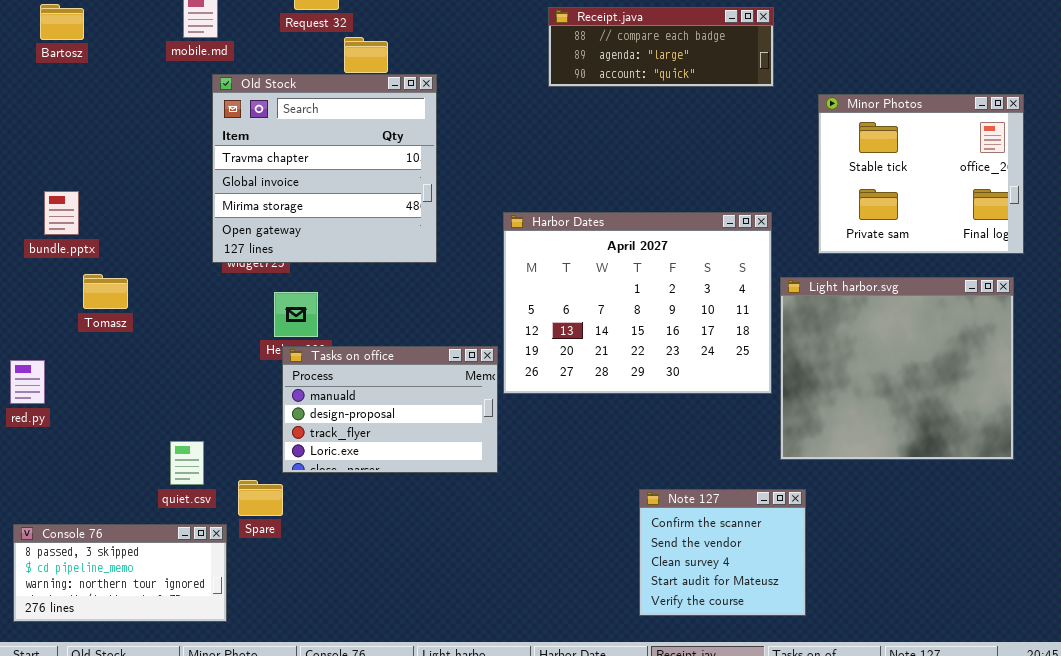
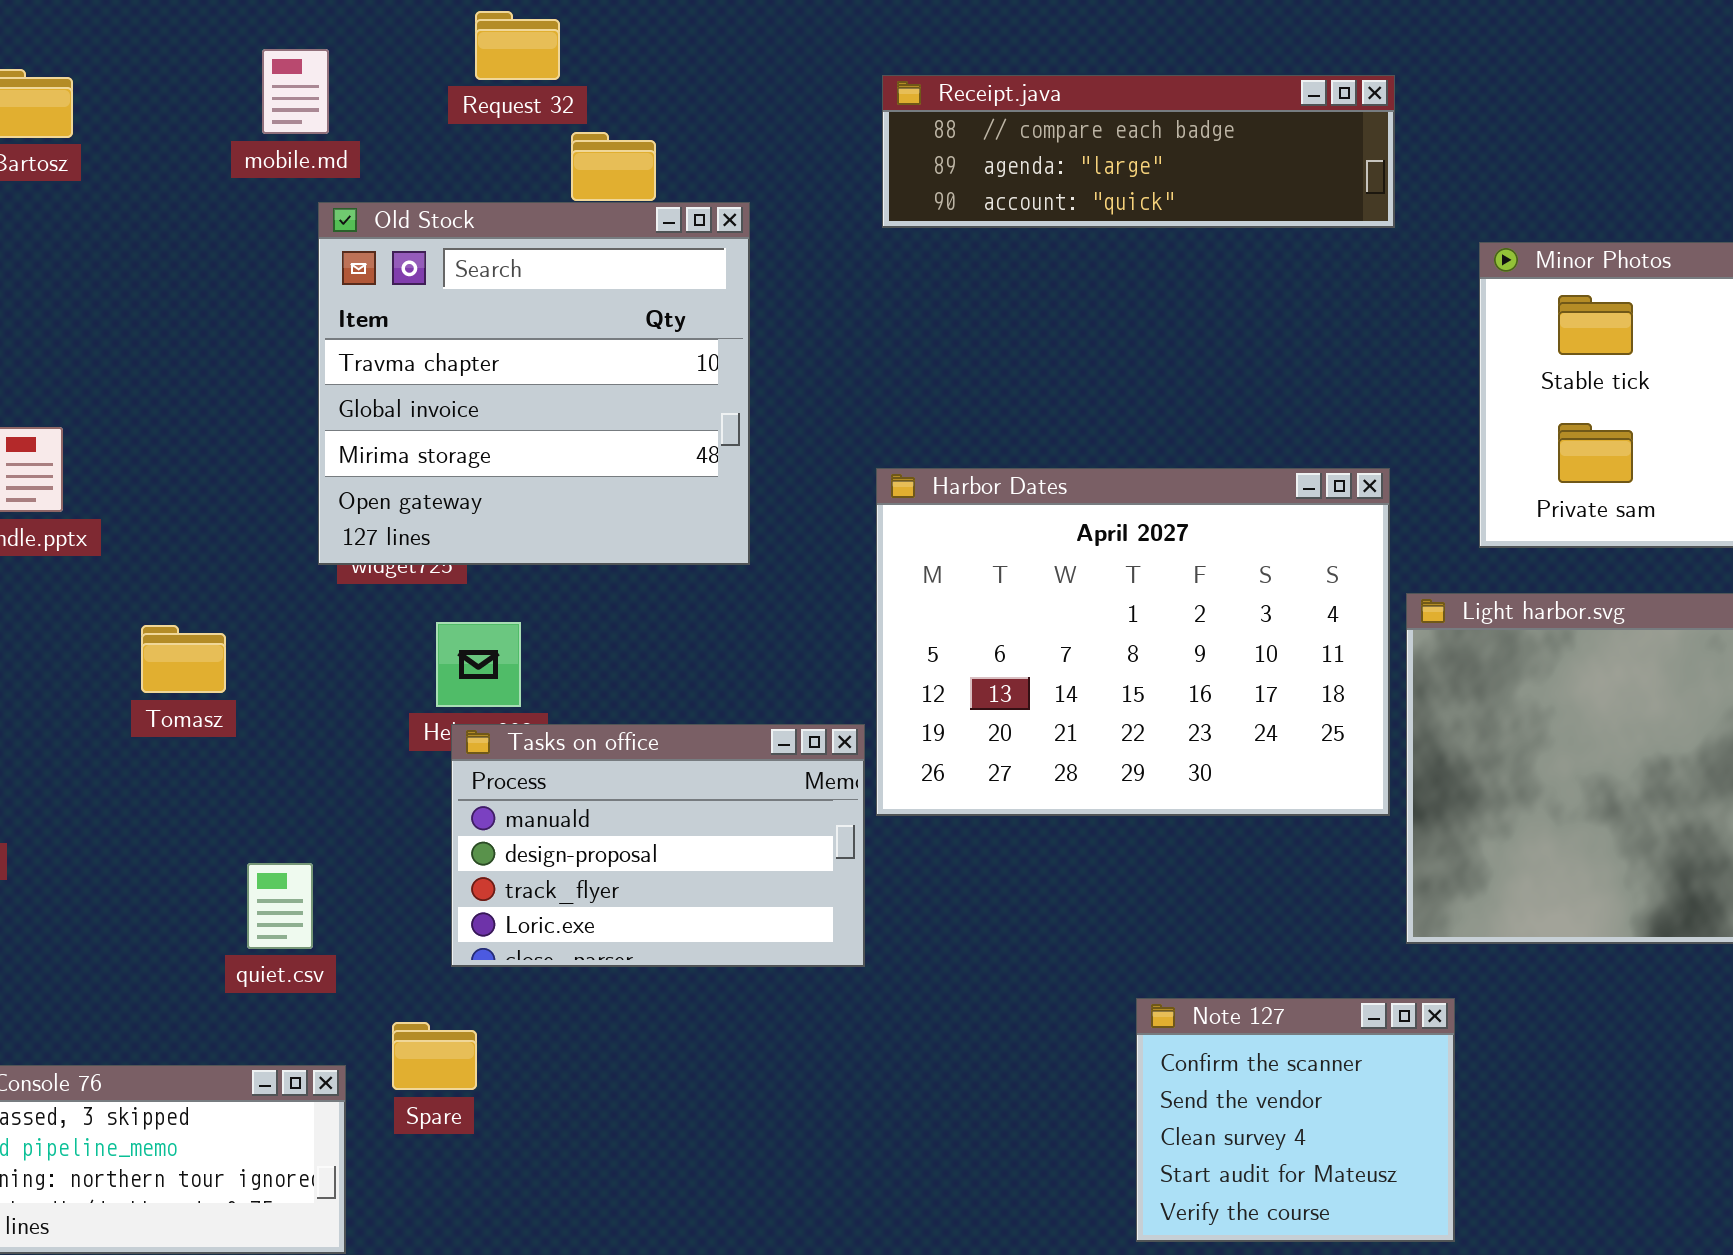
Receipt.java: [548,7,774,87] -> [882,75,1395,228], resized
Tomasz: [83,274,128,309] -> [141,625,226,693], moved
quiet.csv: [170,441,204,485] -> [247,863,313,949], moved
Spare: [238,480,283,516] -> [392,1022,477,1090], moved

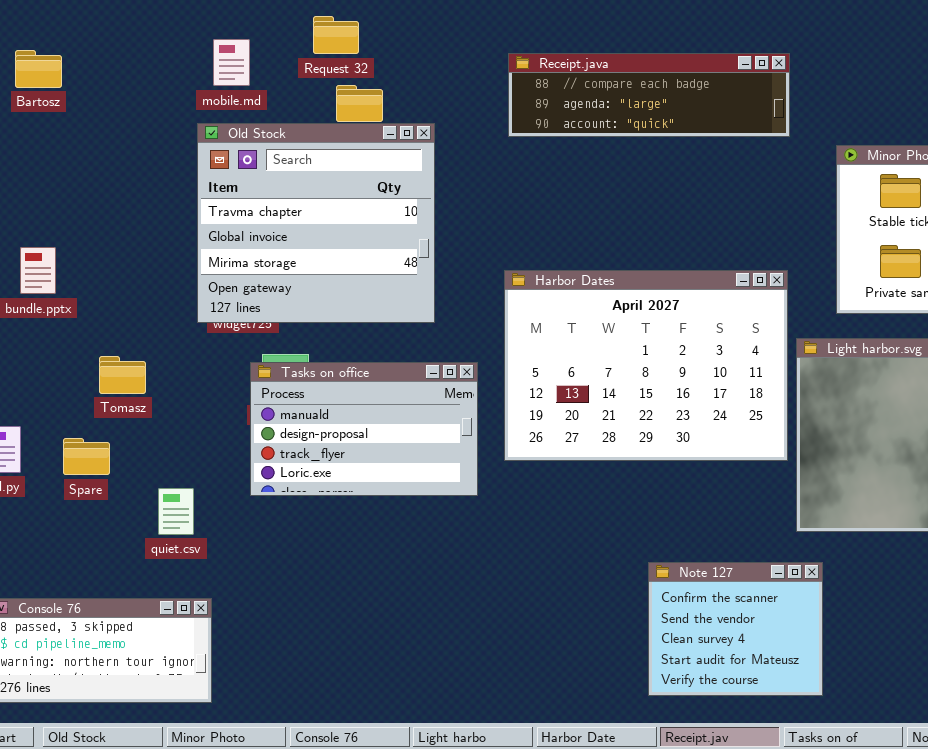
Request 32: [475,11,560,80] -> [313,16,359,54], moved
mobile.md: [262,49,329,134] -> [213,39,250,86], moved
Tasks on office: [451,724,865,967] -> [250,362,478,496], moved
Spare: [392,1022,477,1090] -> [63,438,110,475], moved

